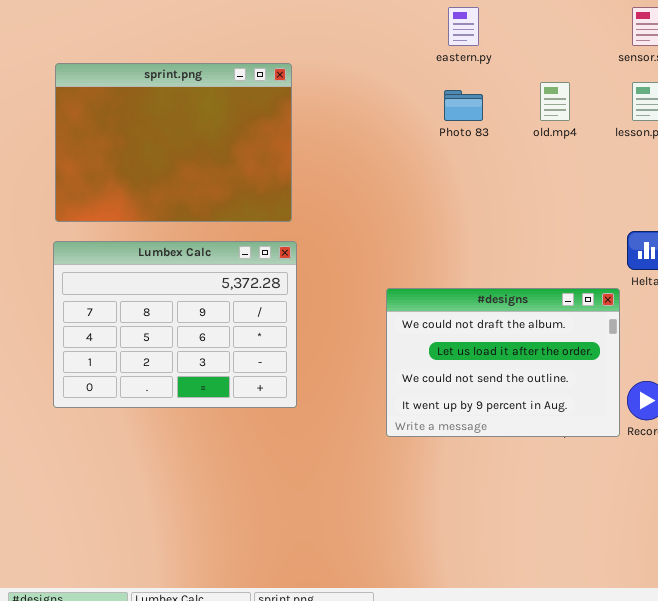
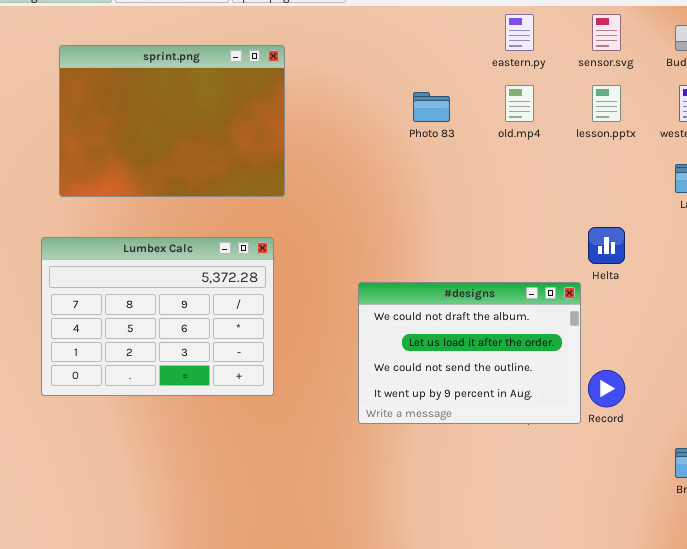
eastern.py: [448,7,479,46] -> [505,14,534,51], moved
sprint.png: [55,63,292,222] -> [59,45,285,197], moved

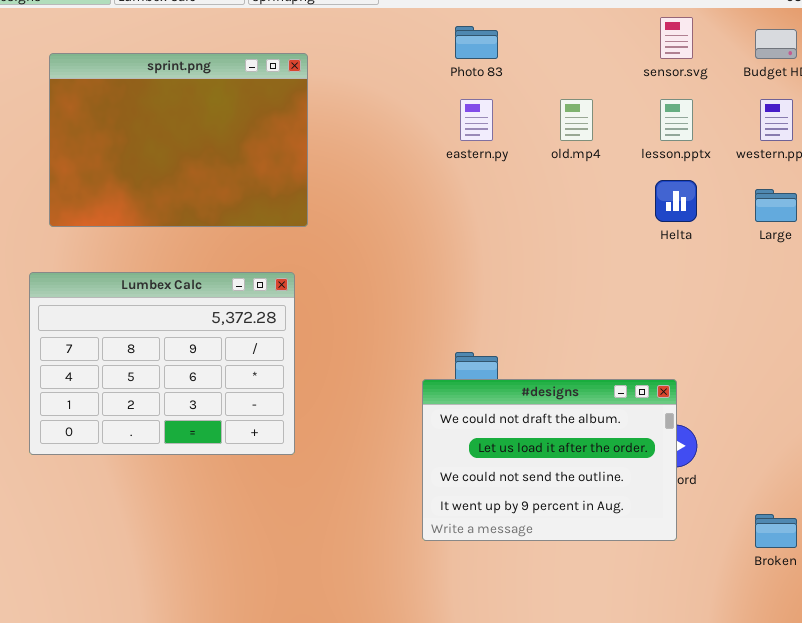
eastern.py: [505,14,534,51] -> [460,99,493,141], moved
Photo 83: [413,92,450,122] -> [455,26,498,59], moved
Helta: [588,227,625,264] -> [655,180,697,222], moved
#designs: [358,282,581,424] -> [422,379,677,541], moved

